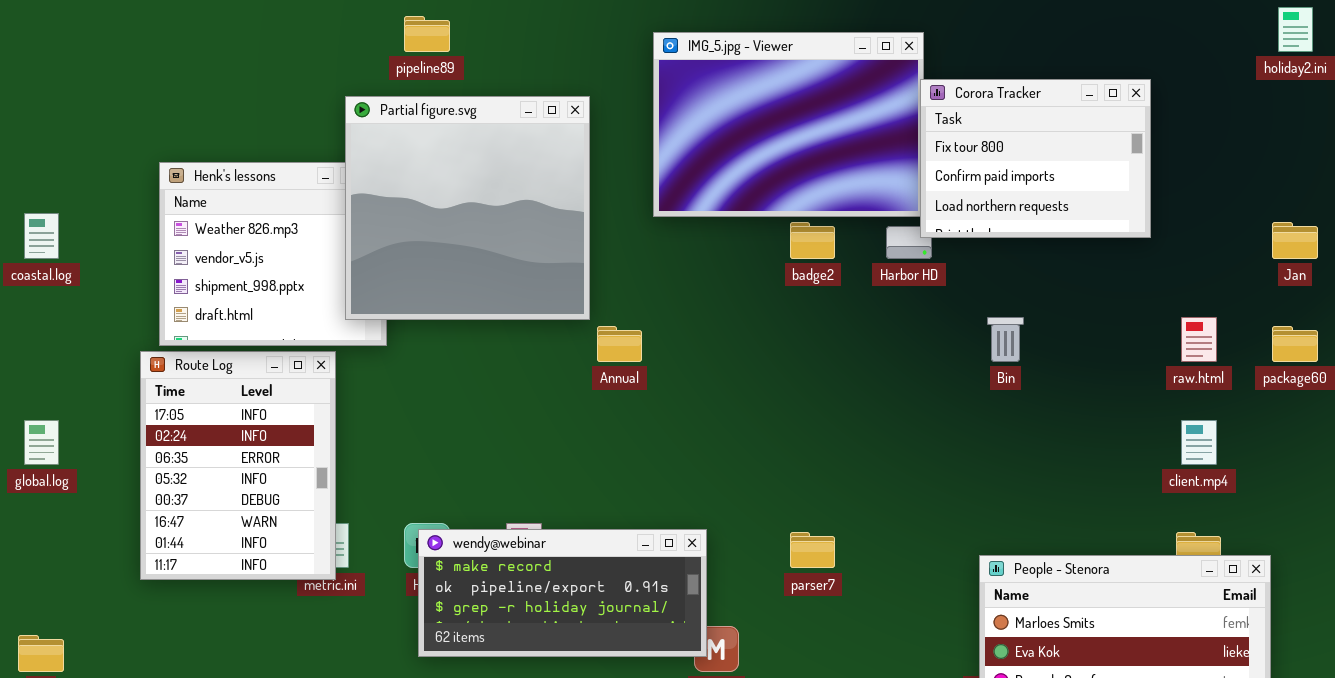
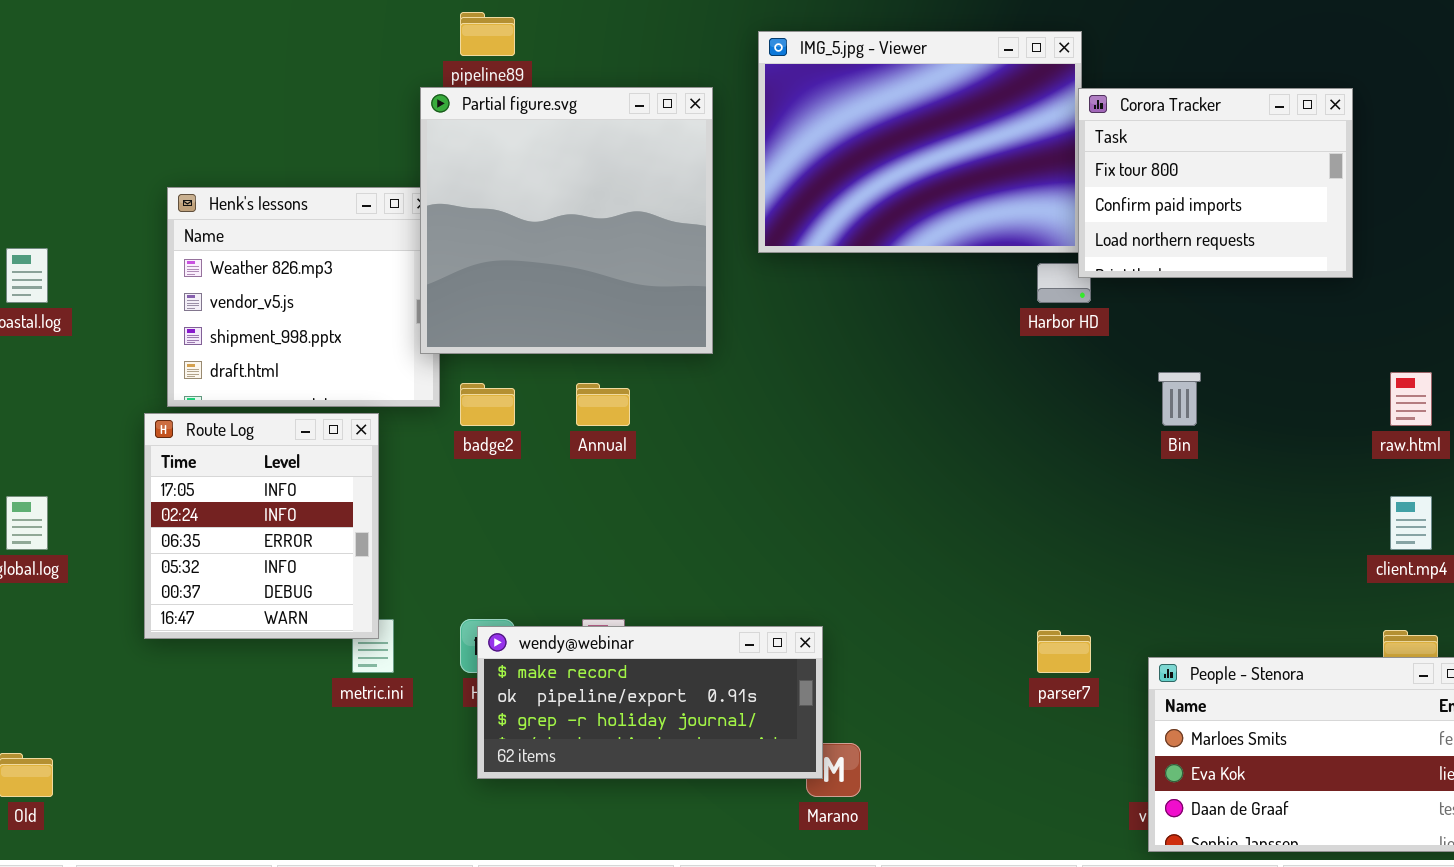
Partial figure.svg: [345,96,590,320] -> [420,87,713,354], moved
badge2: [790,222,835,259] -> [460,383,515,426], moved
Annual: [597,326,642,362] -> [576,383,630,426], moved
Route Log: [140,351,336,580] -> [144,413,379,639], resized
parser7: [790,532,835,568] -> [1037,630,1091,673], moved

